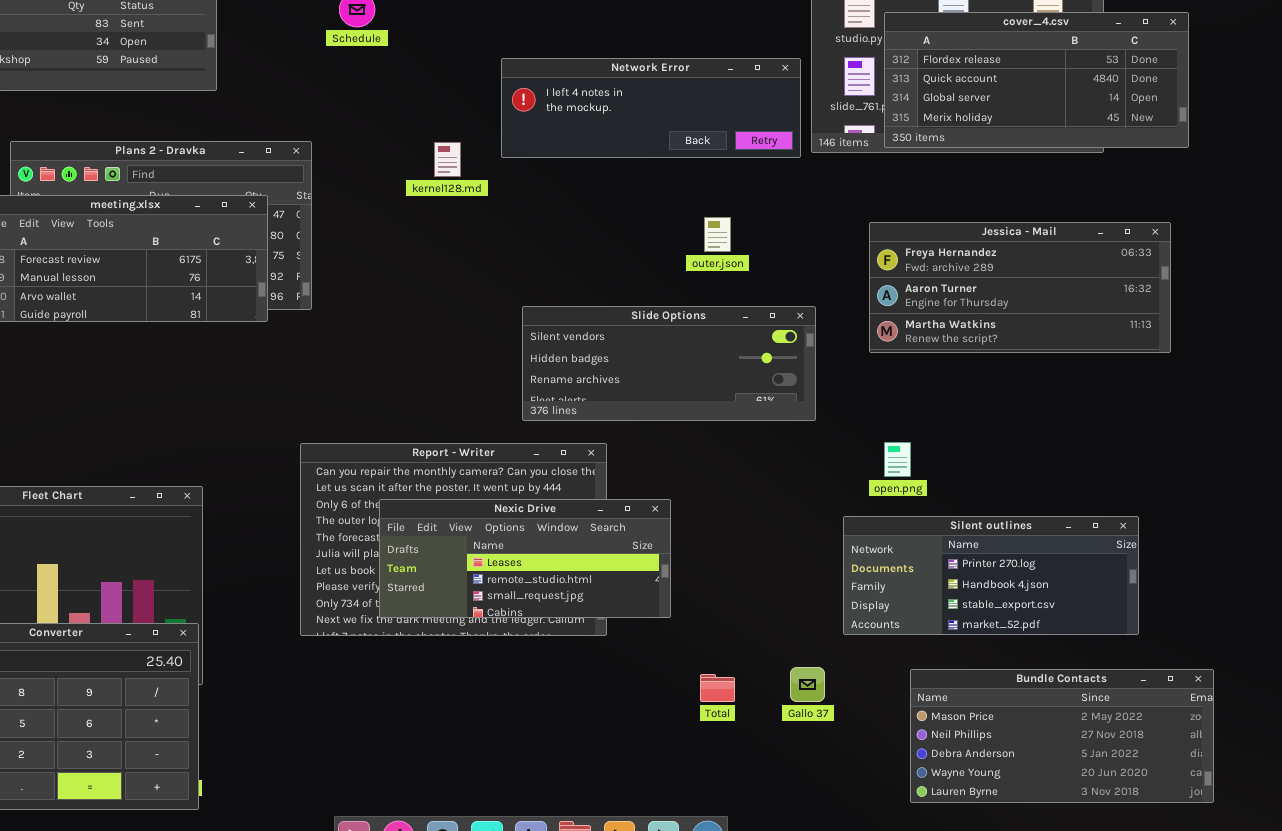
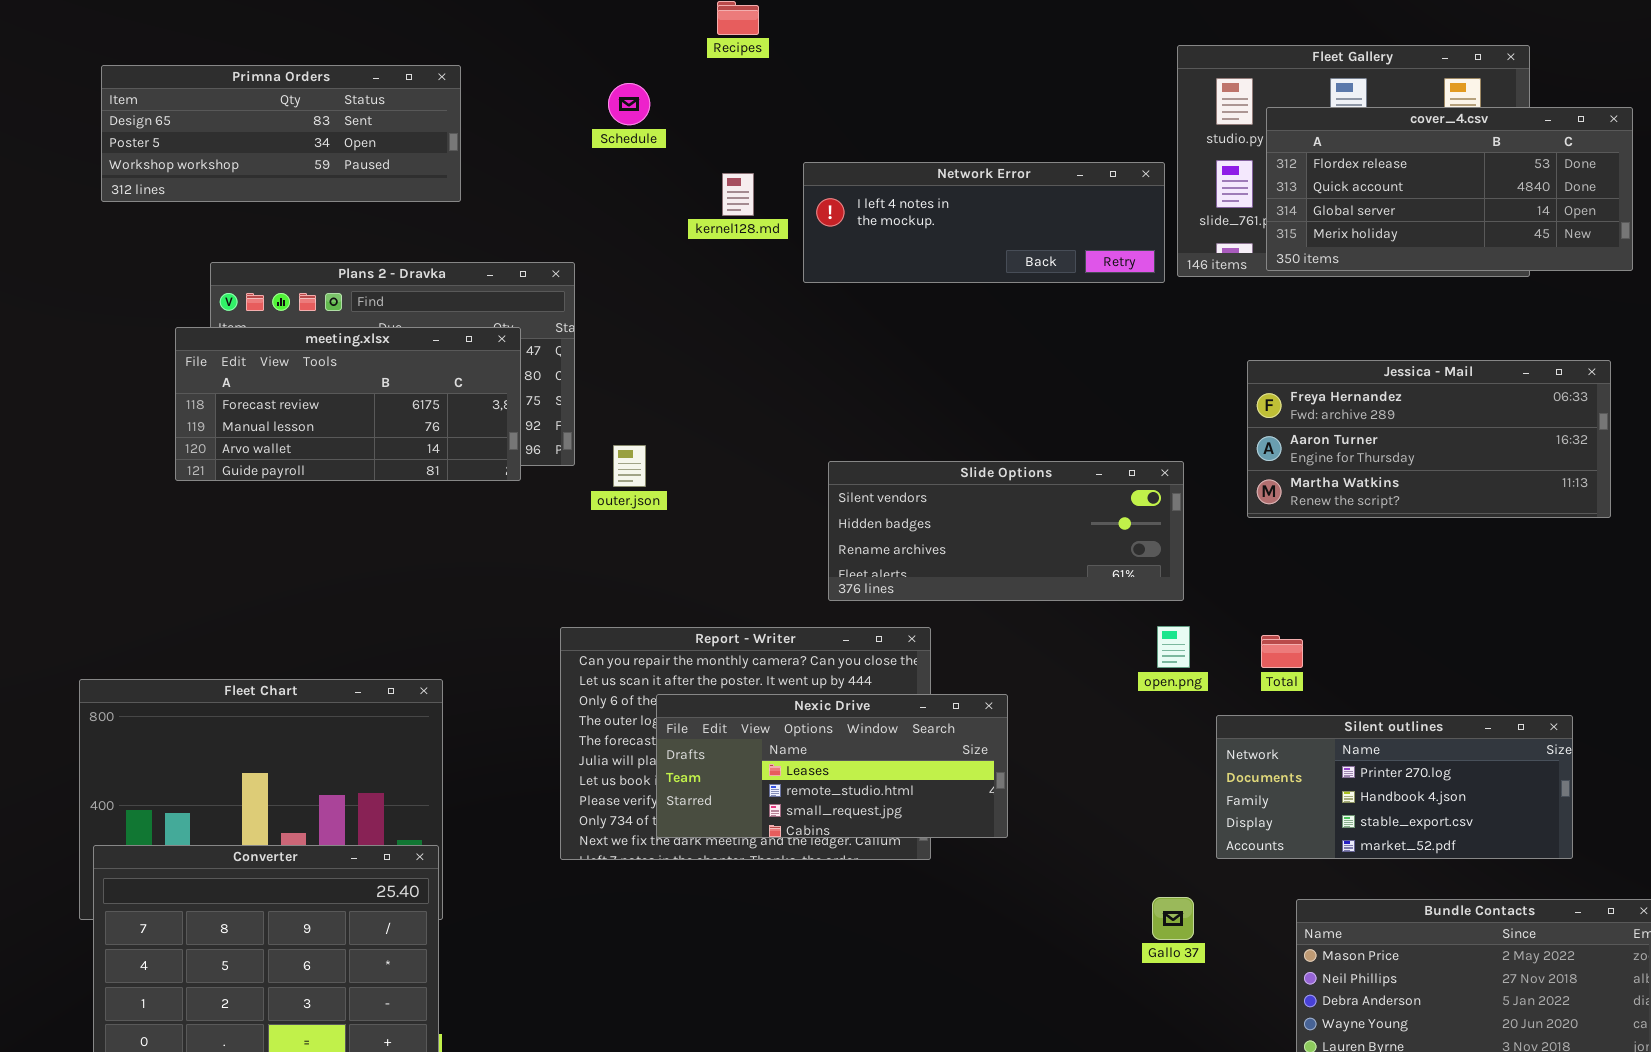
kernel128.md: [434,142,461,177] -> [722,173,754,216], moved
outer.json: [704,217,731,252] -> [613,445,646,487], moved
open.png: [884,442,911,477] -> [1157,626,1190,668], moved
Total: [700,674,735,702] -> [1261,635,1303,668], moved

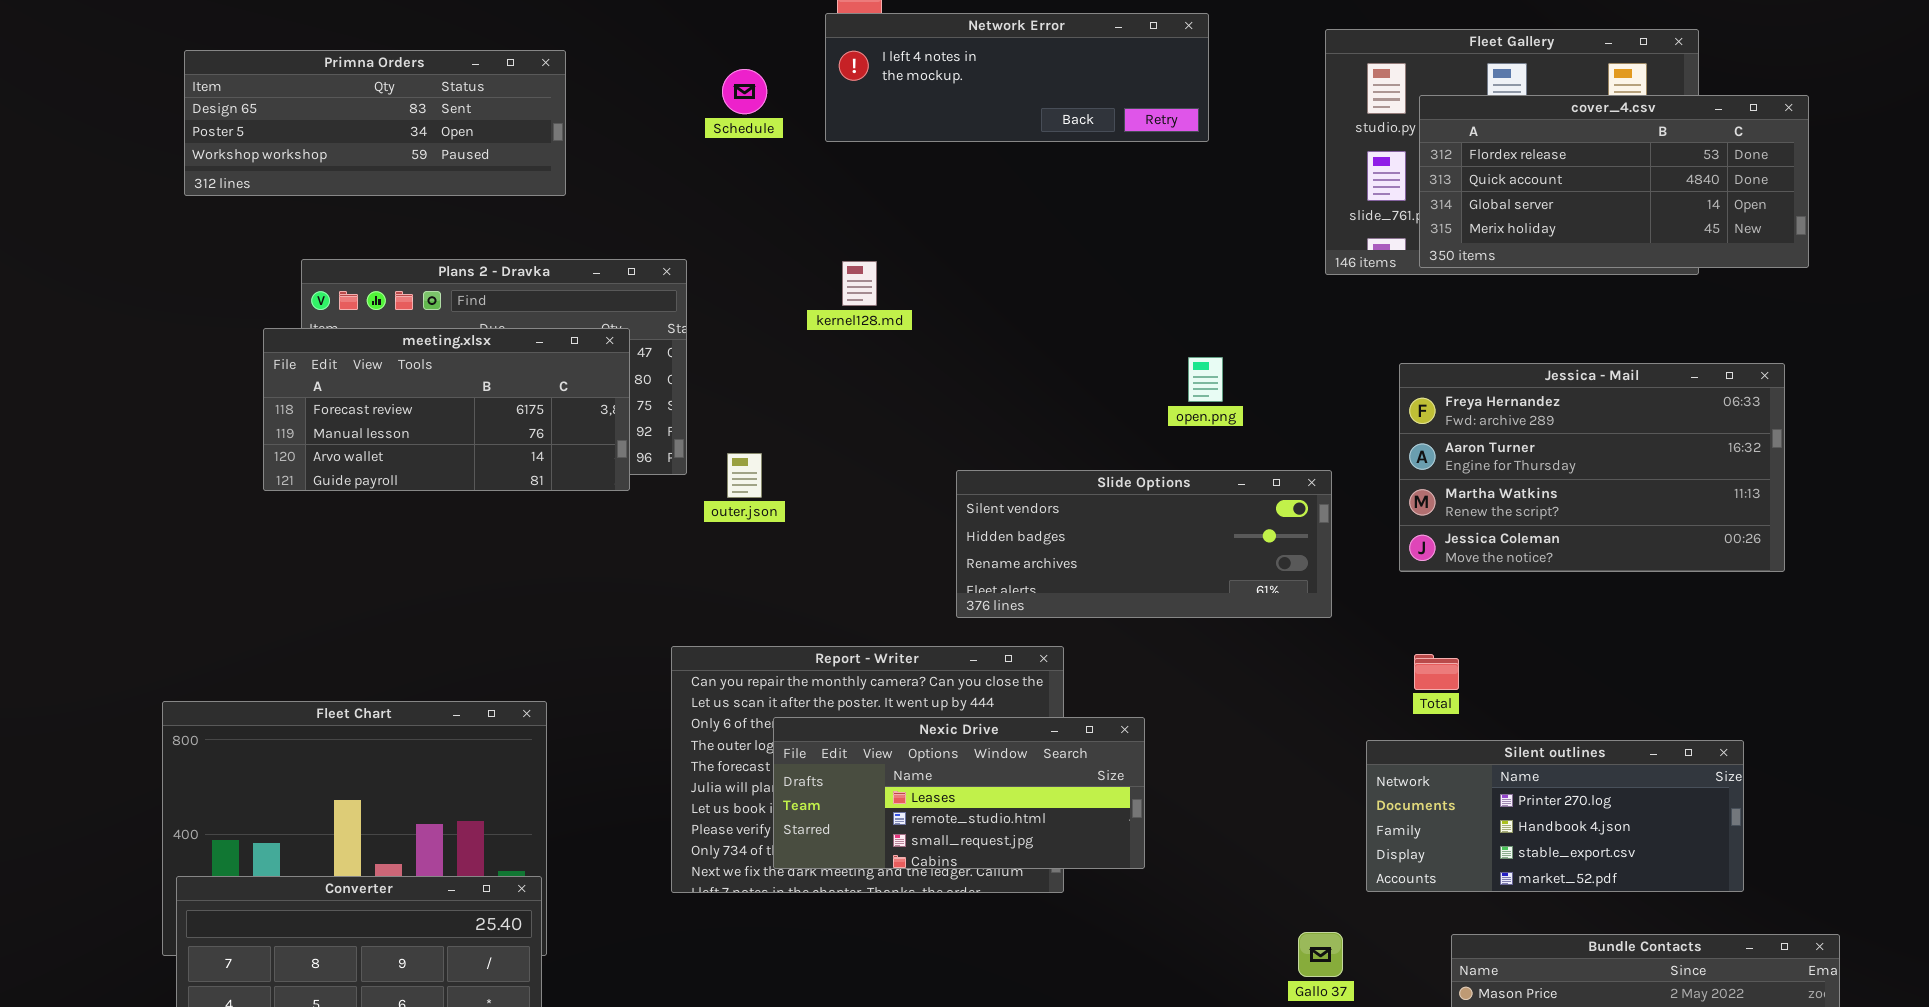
Network Error: [803,162,1165,283] -> [825,13,1209,142], moved
kernel128.md: [722,173,754,216] -> [842,261,877,306], moved
Jessica - Mail: [1247,360,1611,518] -> [1399,363,1785,572], resized
open.png: [1157,626,1190,668] -> [1188,357,1223,402], moved

